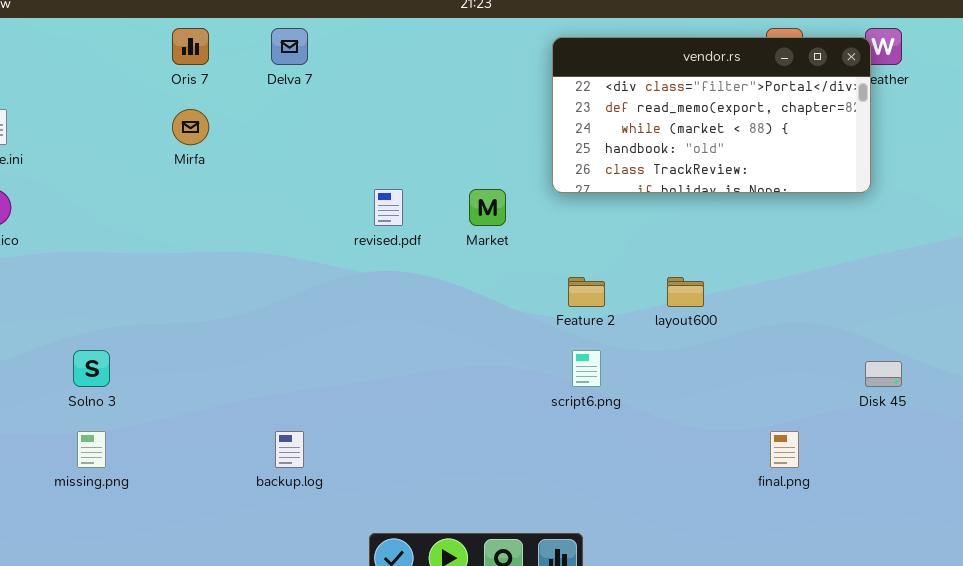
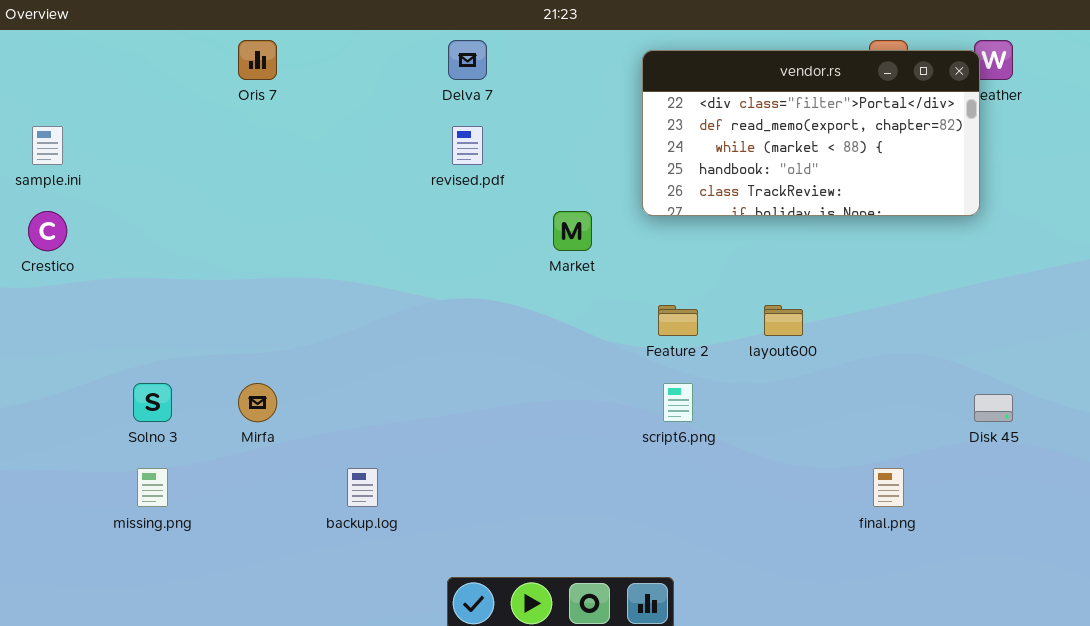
Delva 7: [271,28,308,65] -> [448,40,487,80], moved
Mirfa: [172,109,209,145] -> [238,383,277,422], moved
revised.pdf: [374,189,403,226] -> [452,126,483,165], moved

